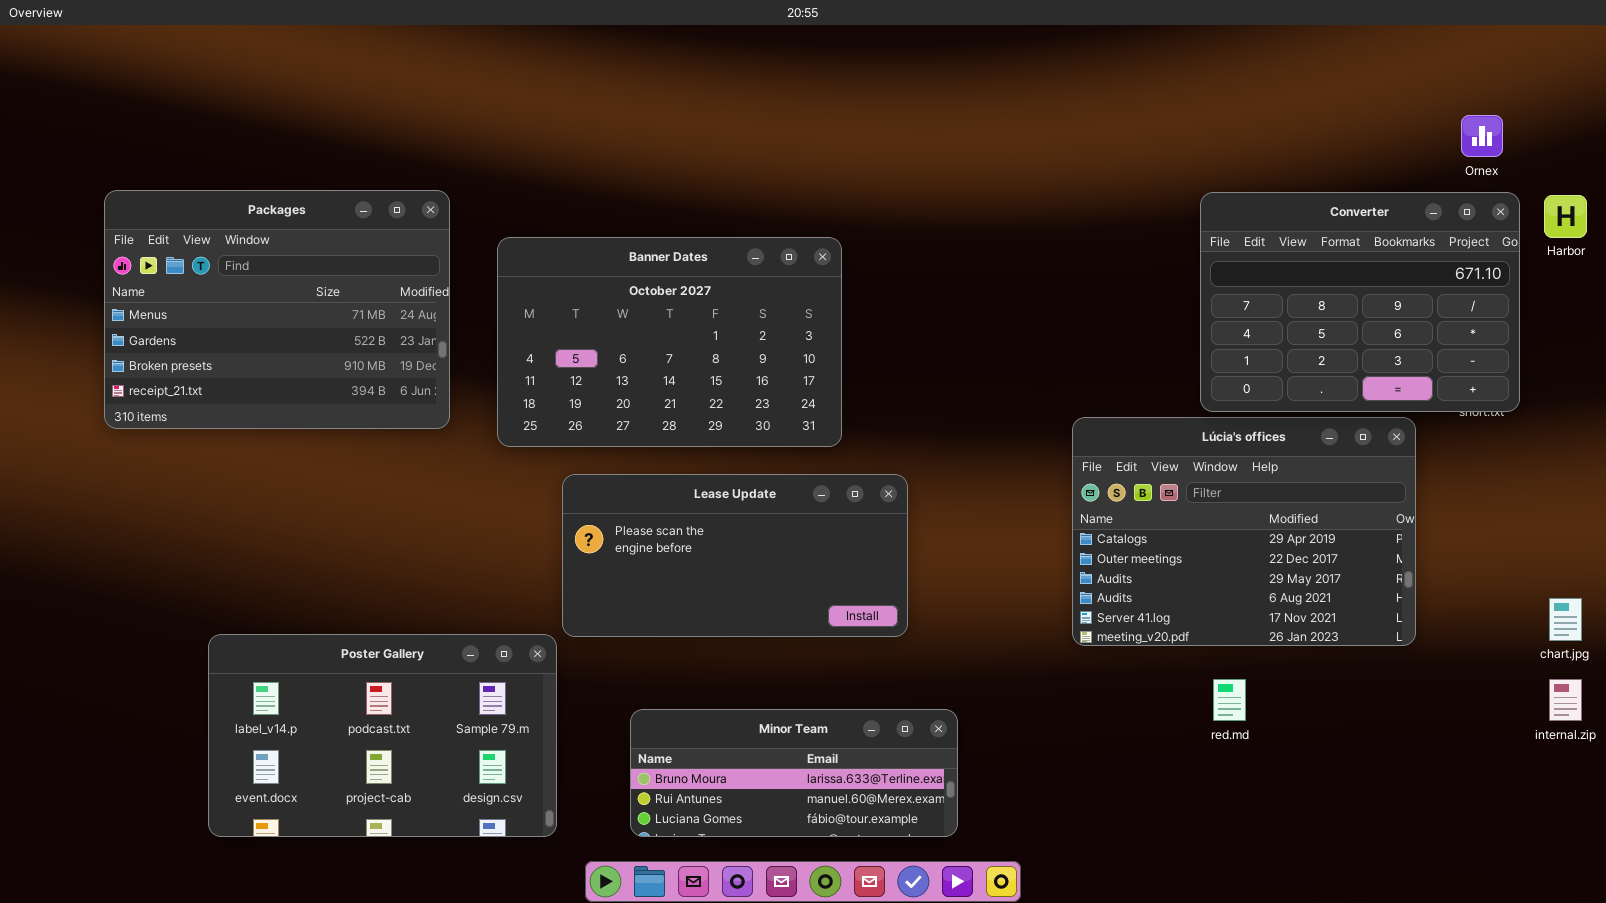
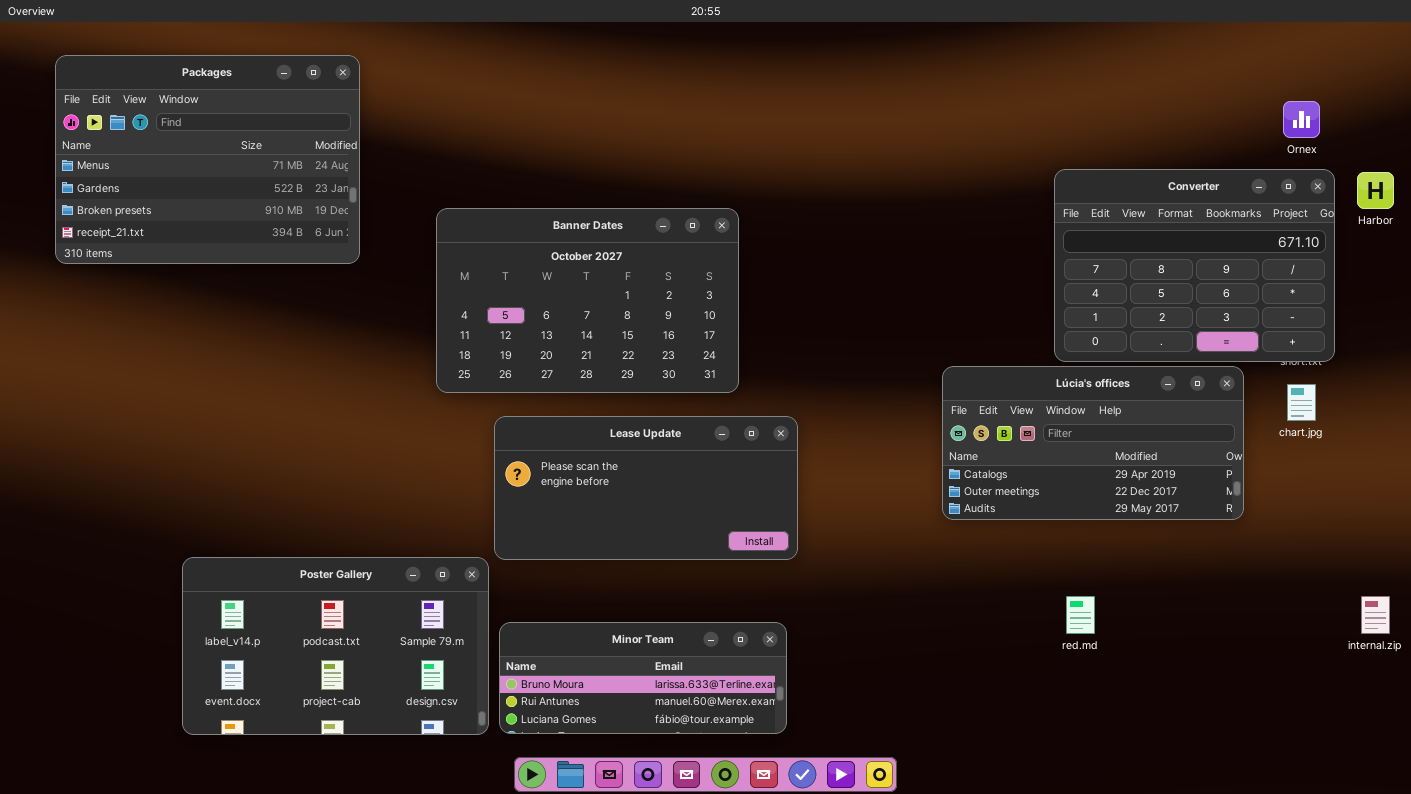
Packages: [104,190,450,429] -> [55,55,360,264], moved
Lúcia's offices: [1072,417,1416,646] -> [942,366,1244,520], resized
chart.jpg: [1549,598,1582,641] -> [1287,384,1316,421], moved
Minor Team: [630,709,958,837] -> [499,622,787,734], moved

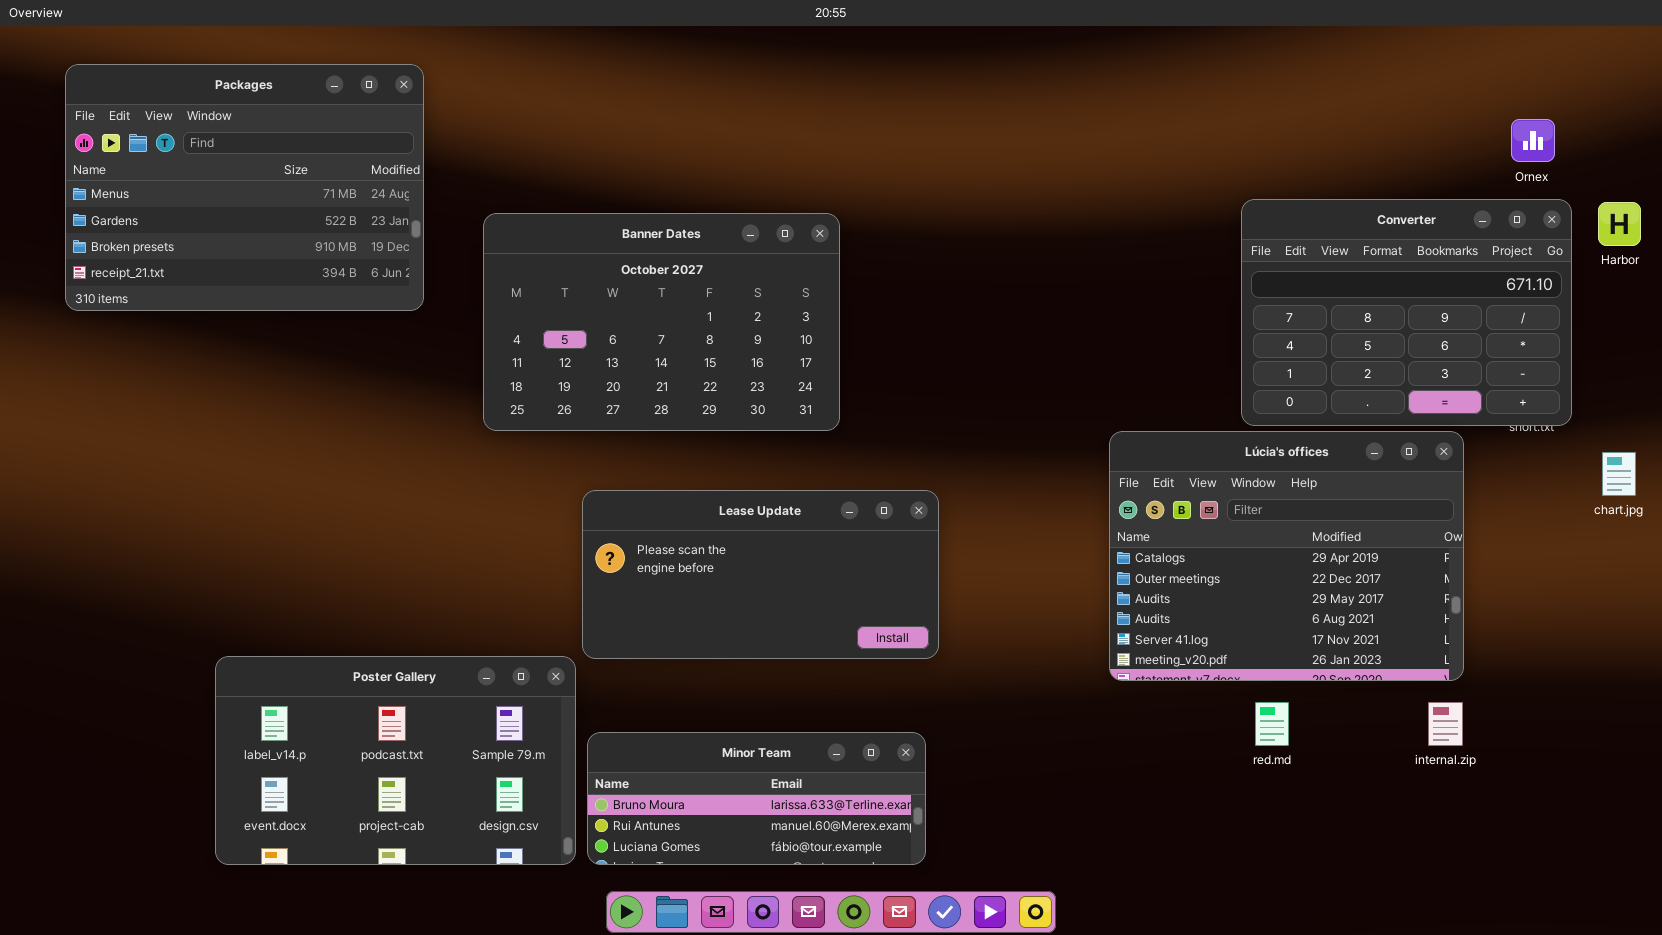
Banner Dates: [436,208,739,393] -> [483,213,840,431], moved
Lúcia's offices: [942,366,1244,520] -> [1109,431,1464,681], resized
chart.jpg: [1287,384,1316,421] -> [1602,452,1636,496], moved
internal.zip: [1361,596,1390,634] -> [1428,702,1463,746], moved

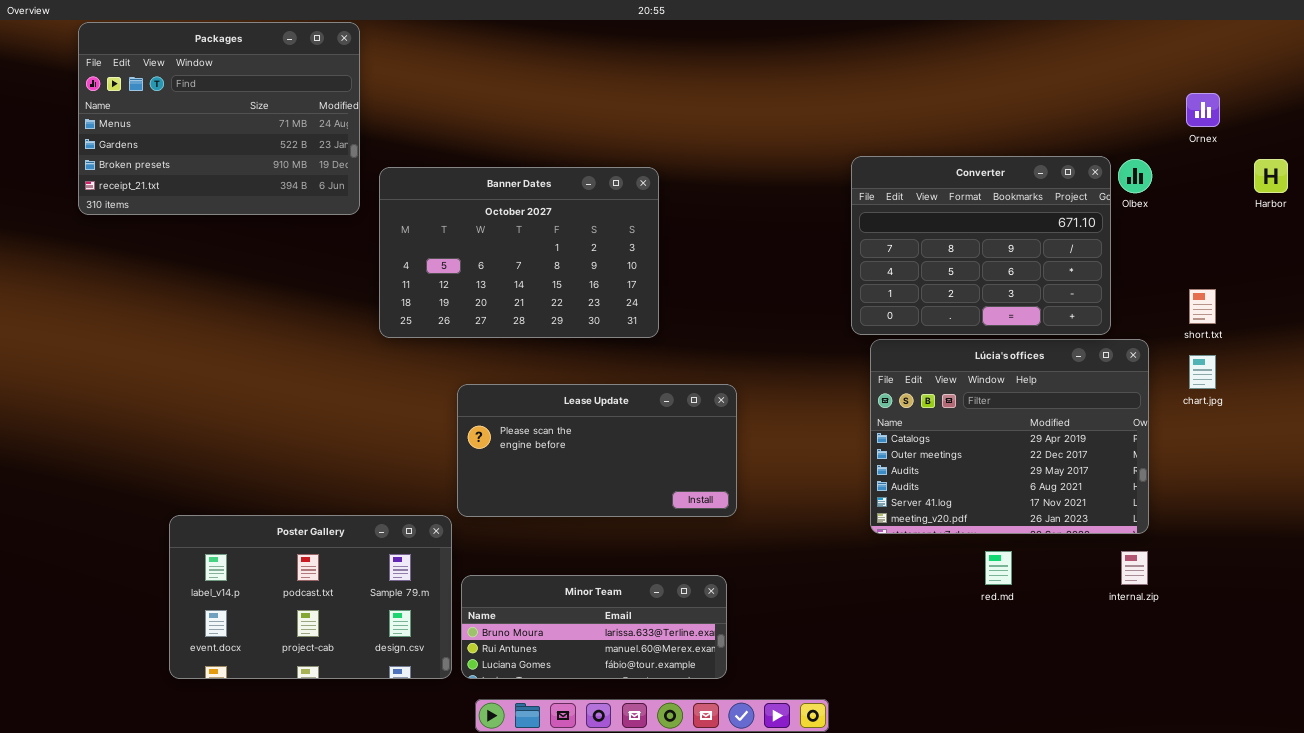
Packages: [65,64,424,311] -> [78,22,360,215], moved
Converter: [1241,199,1572,426] -> [851,156,1111,335], moved
chart.jpg: [1602,452,1636,496] -> [1189,355,1216,389], moved

